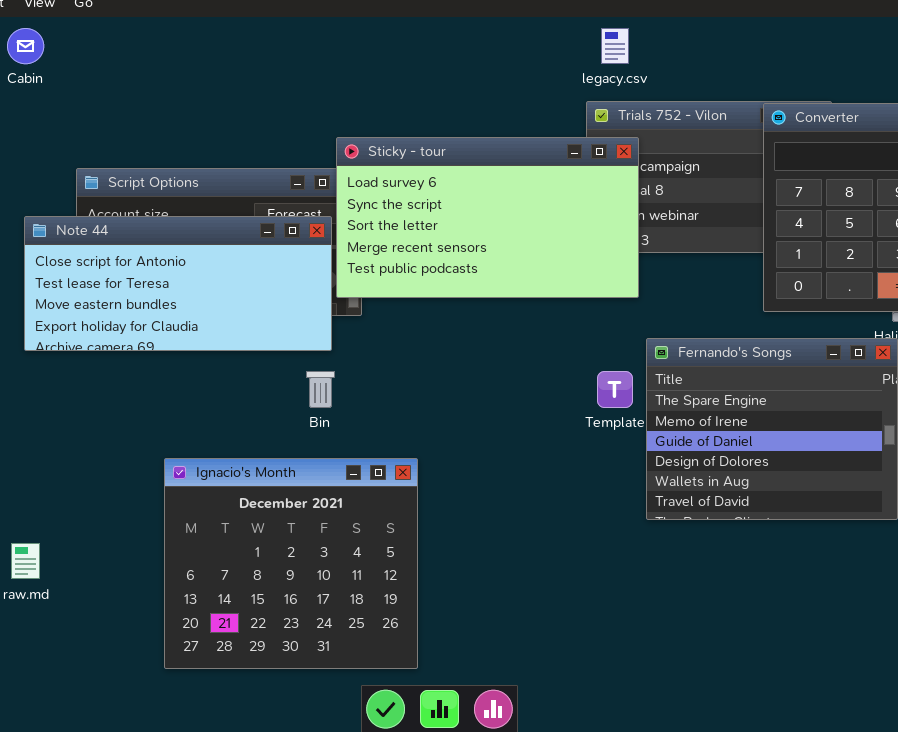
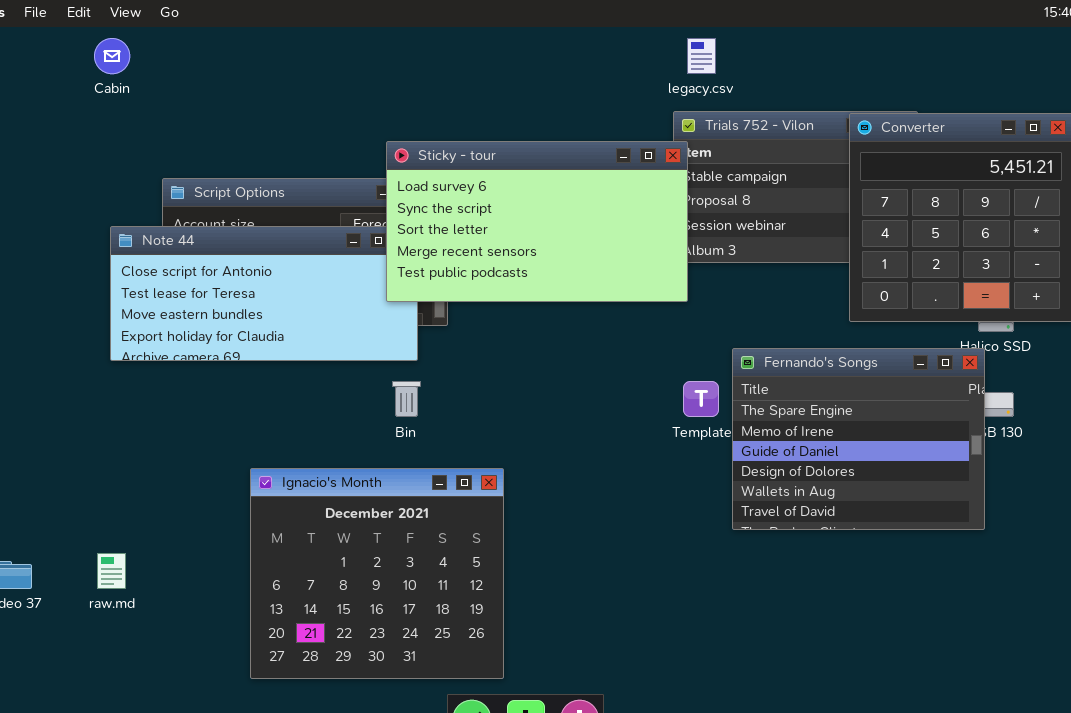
Sticky - tour: [336,137,639,298] -> [386,141,688,302], moved

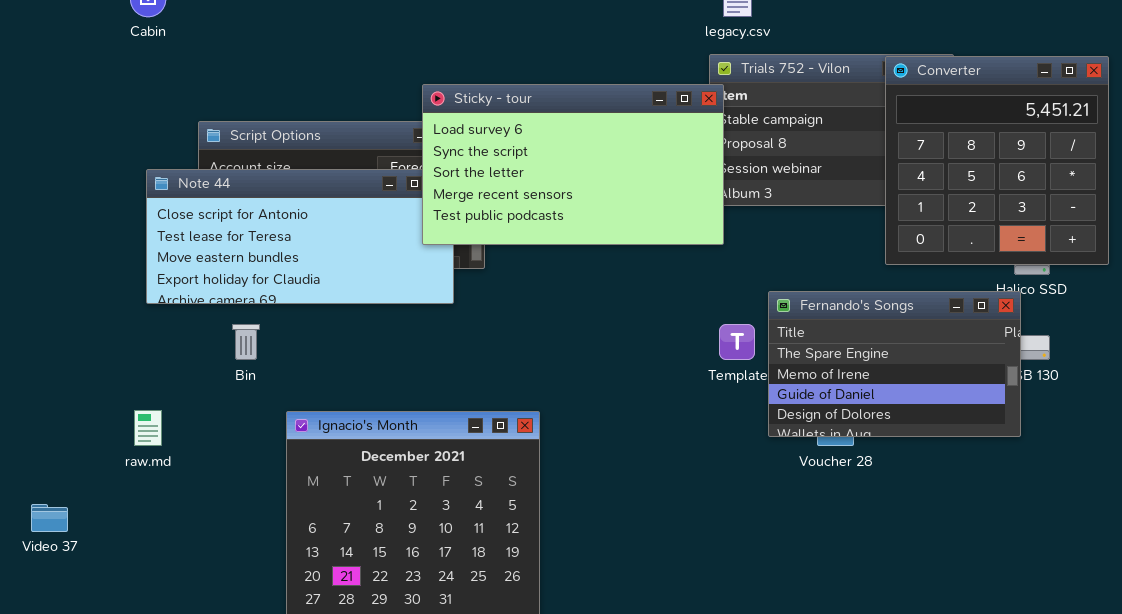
Fernando's Songs: [732,348,985,530] -> [768,291,1021,437], resized
Bin: [392,381,421,417] -> [232,324,260,360], moved
raw.md: [97,553,126,589] -> [134,410,162,446], moved

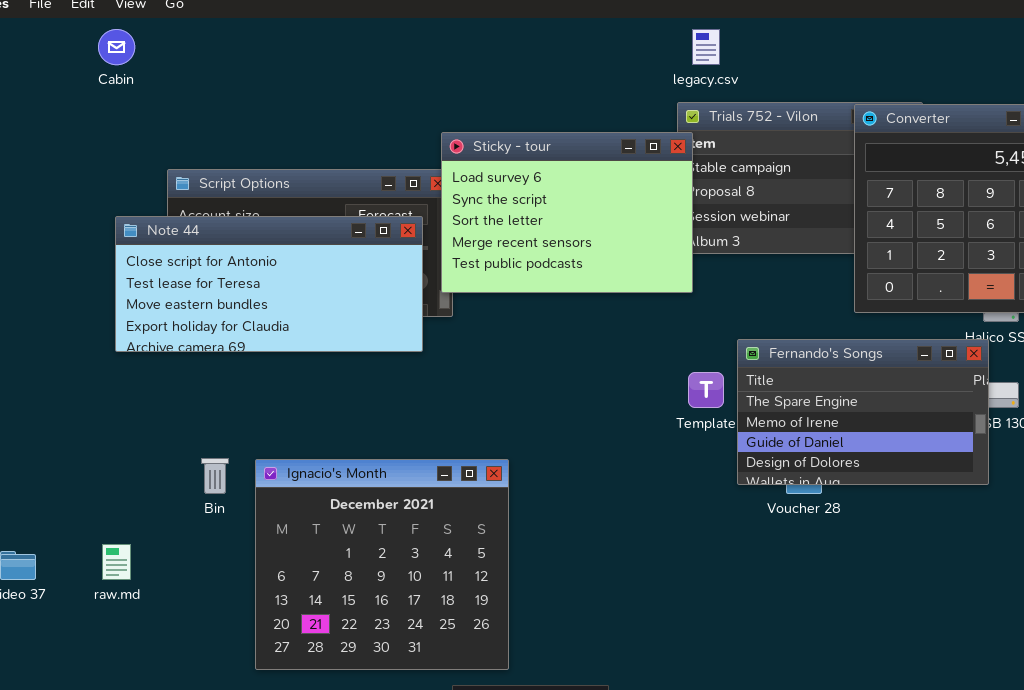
Sticky - tour: [422,84,724,245] -> [441,132,693,293], resized
Bin: [232,324,260,360] -> [201,458,229,494], moved
raw.md: [134,410,162,446] -> [102,544,131,580], moved

